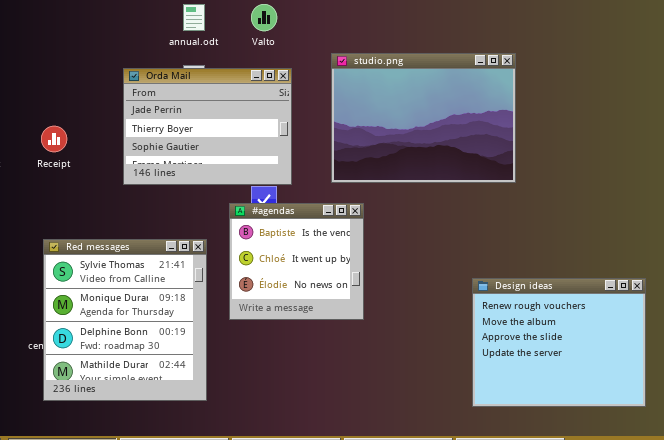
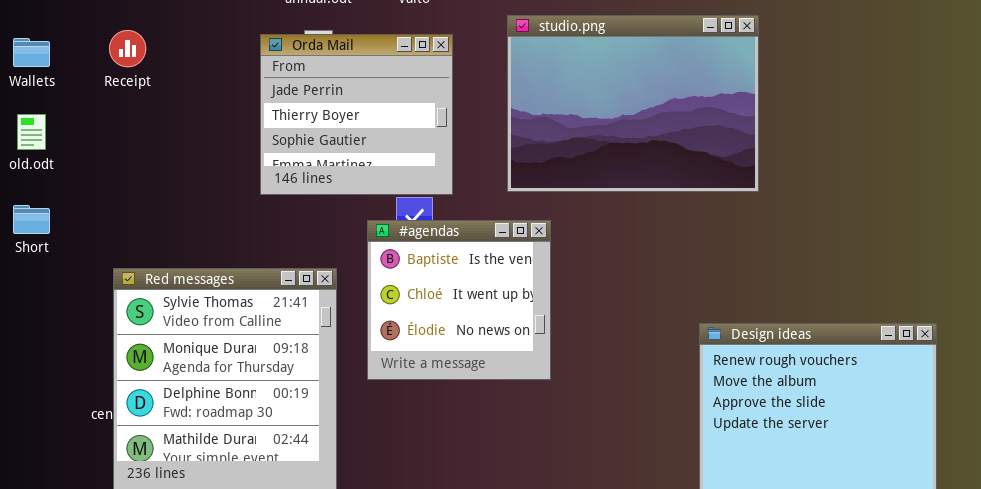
Orda Mail: [123,68,292,185] -> [260,34,453,195], resized
Receipt: [41,126,67,152] -> [109,30,146,67], moved

